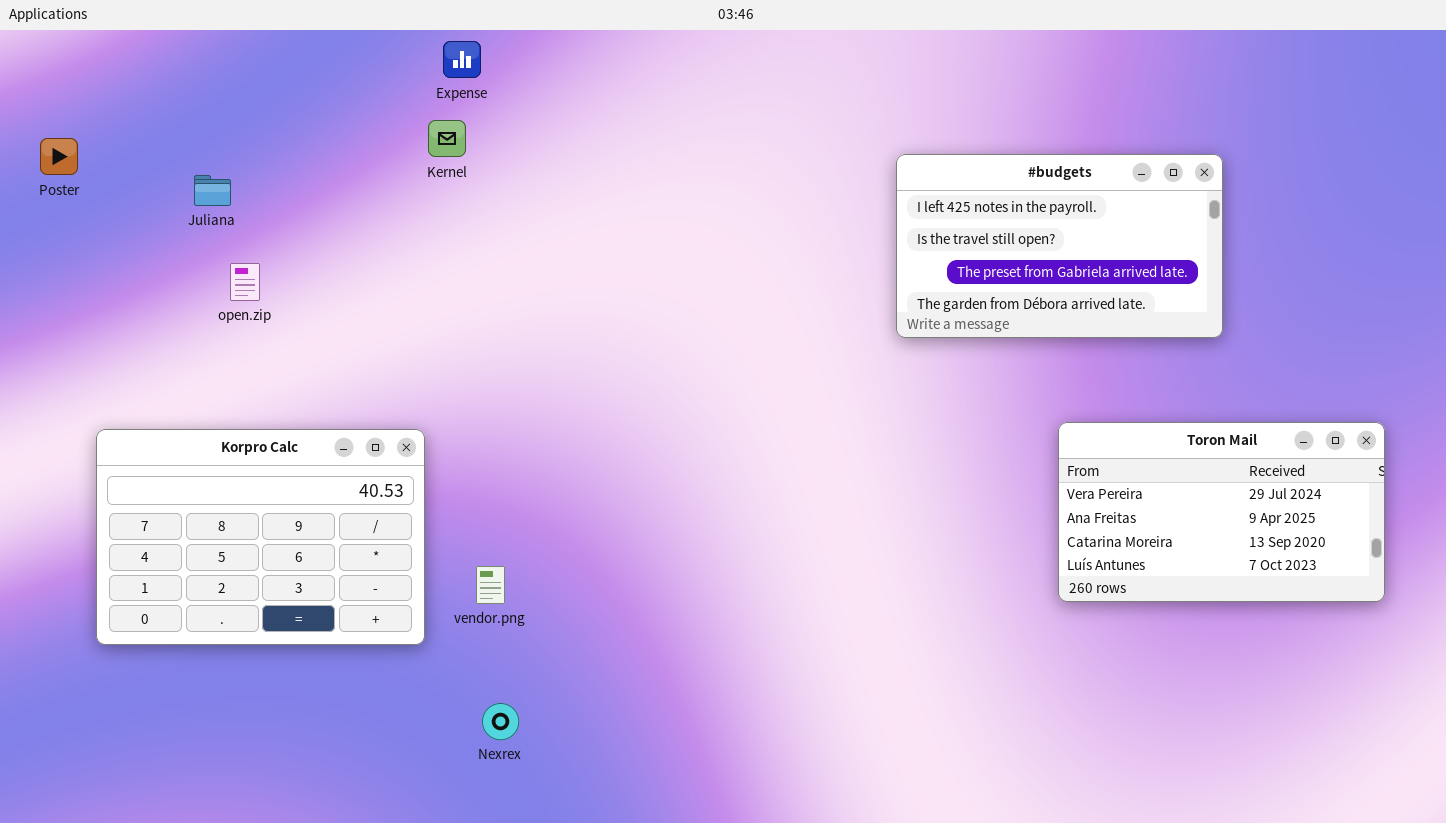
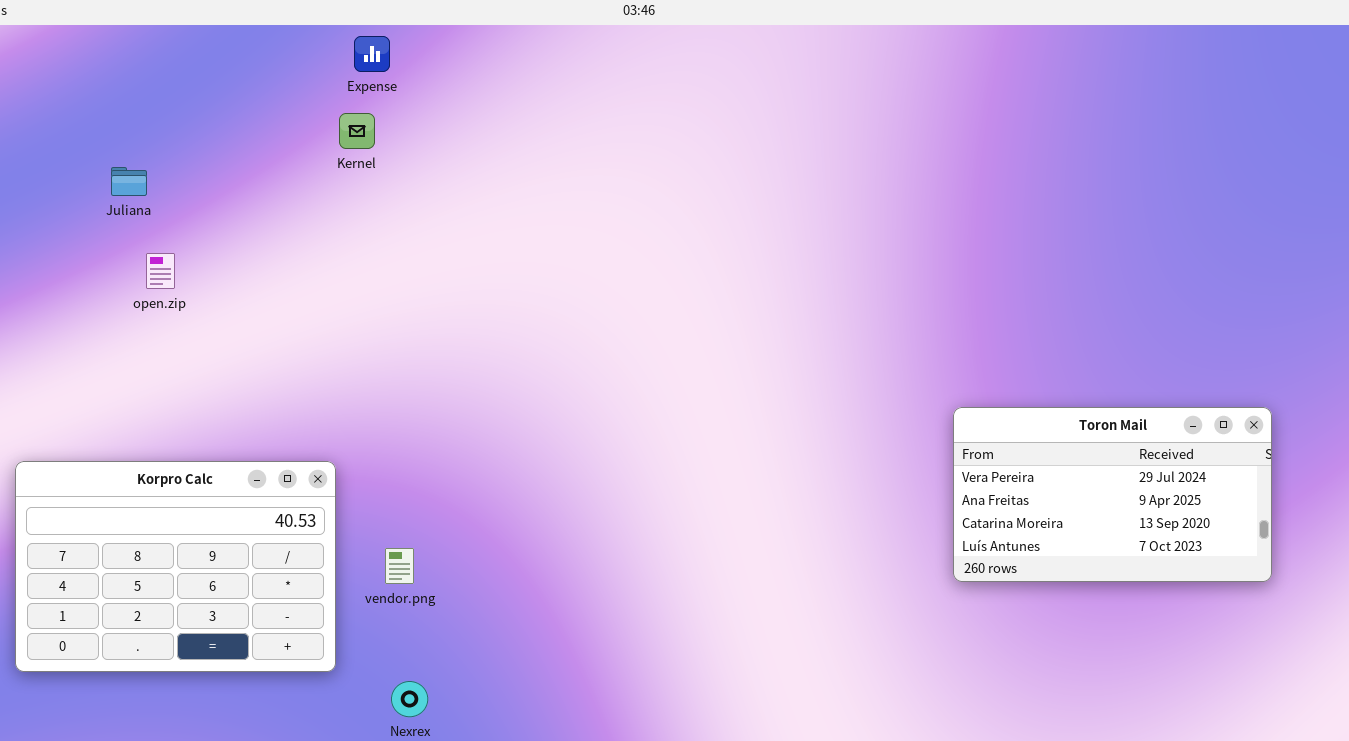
#budgets: [896,154,1223,338] -> none, closed
Korpro Calc: [96,429,425,645] -> [15,461,336,672], moved

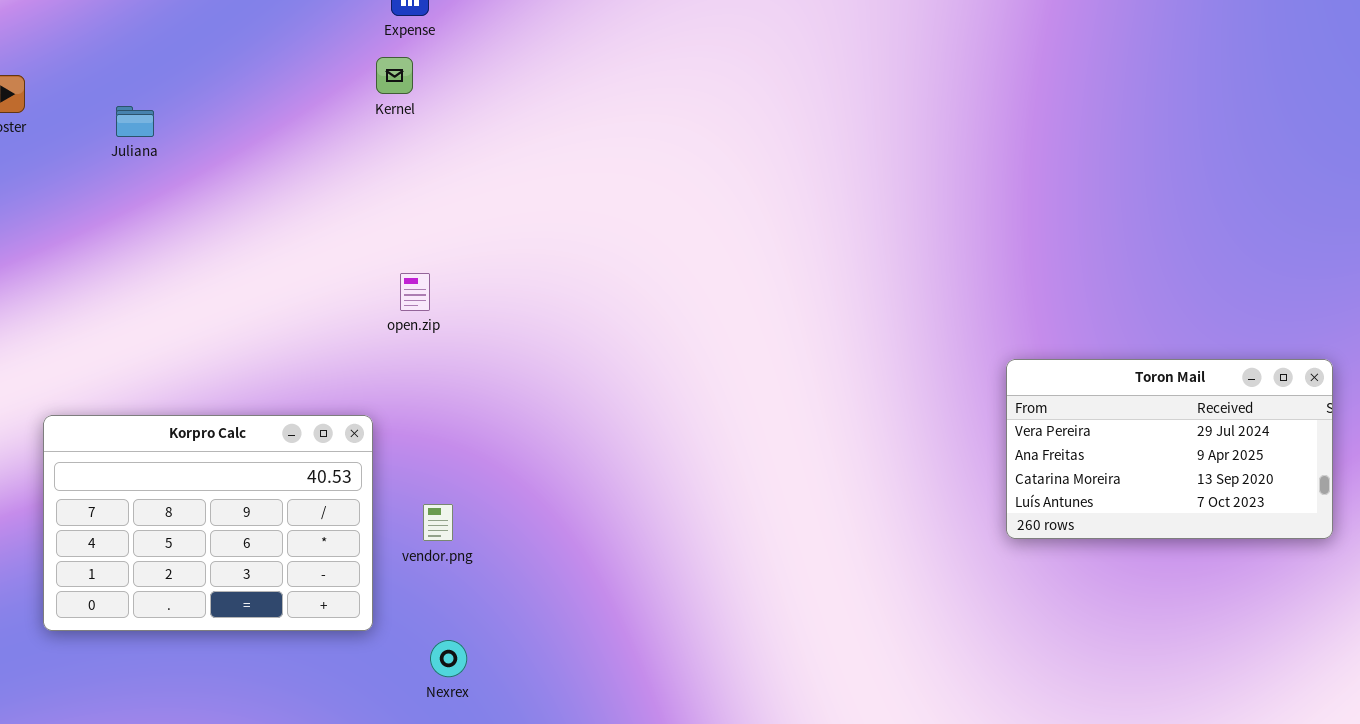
Juliana: [111,167,147,196] -> [116,106,154,137], moved
open.zip: [146,253,175,289] -> [400,273,430,311], moved

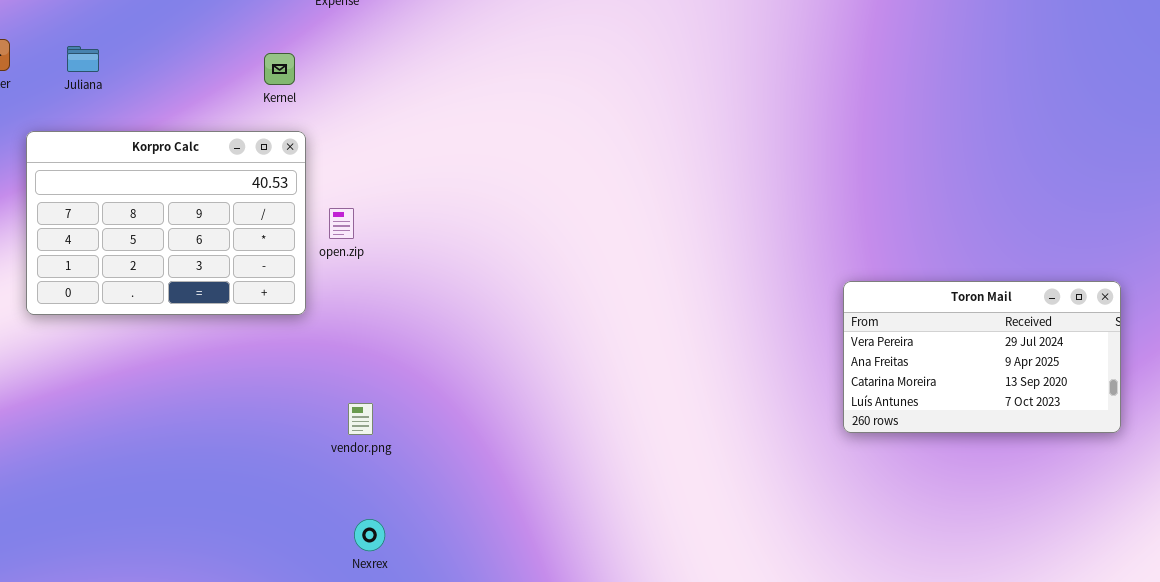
Kernel: [376,57,413,94] -> [264,53,295,85], moved
Juliana: [116,106,154,137] -> [67,46,99,72], moved
Korpro Calc: [43,415,373,631] -> [26,131,306,315], moved

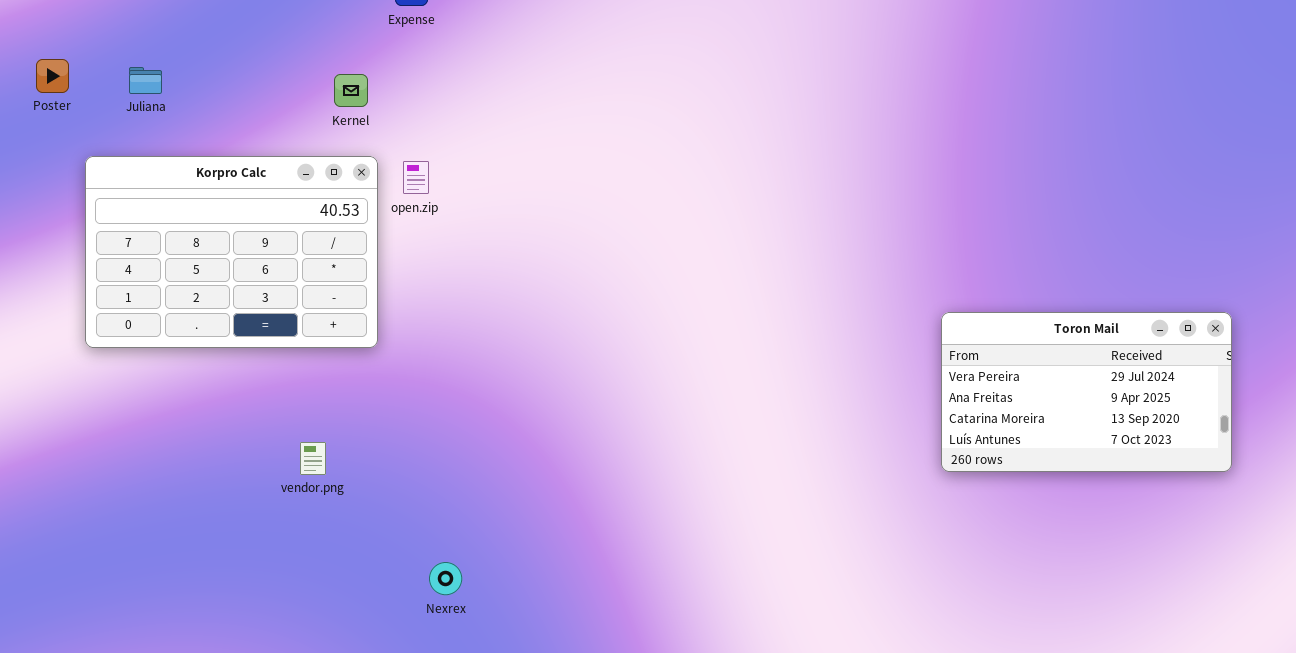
open.zip: [329,208,354,239] -> [403,161,429,194], moved
vendor.png: [348,403,373,435] -> [300,442,326,475], moved

